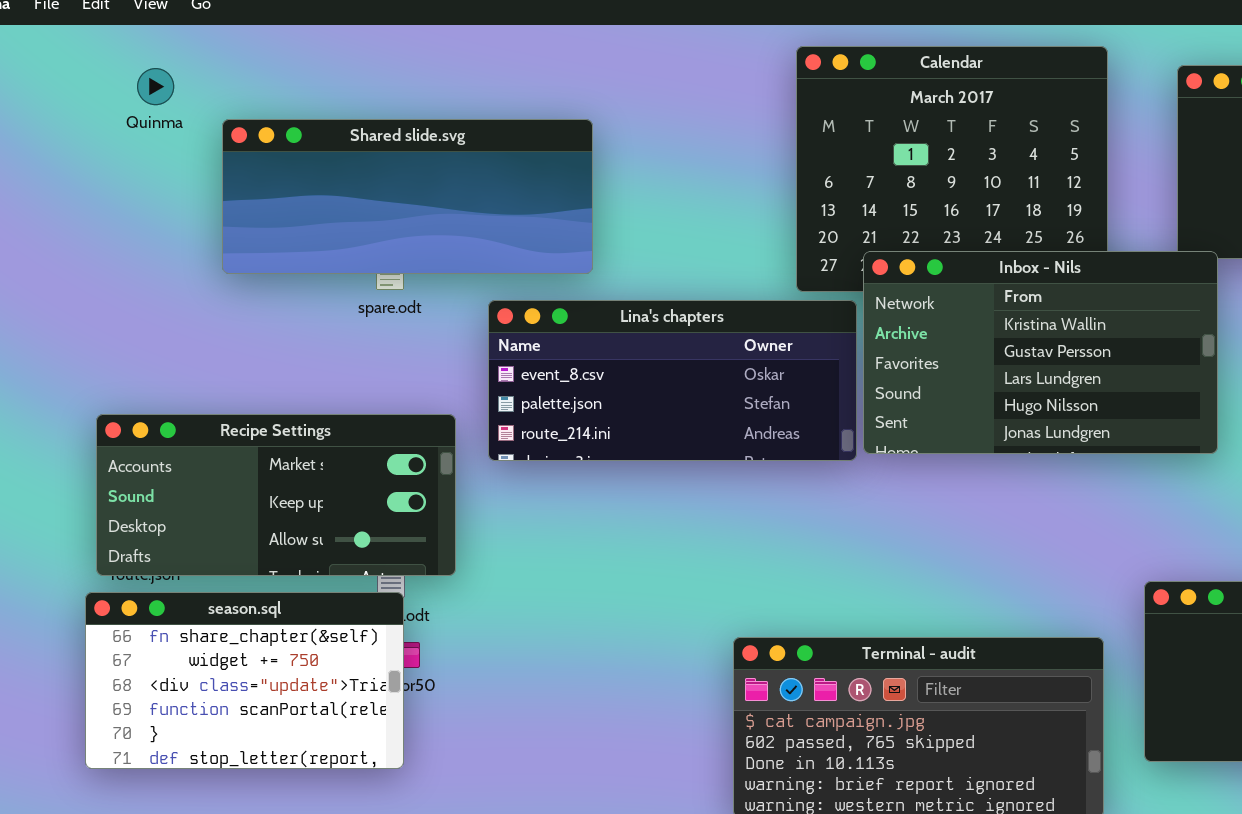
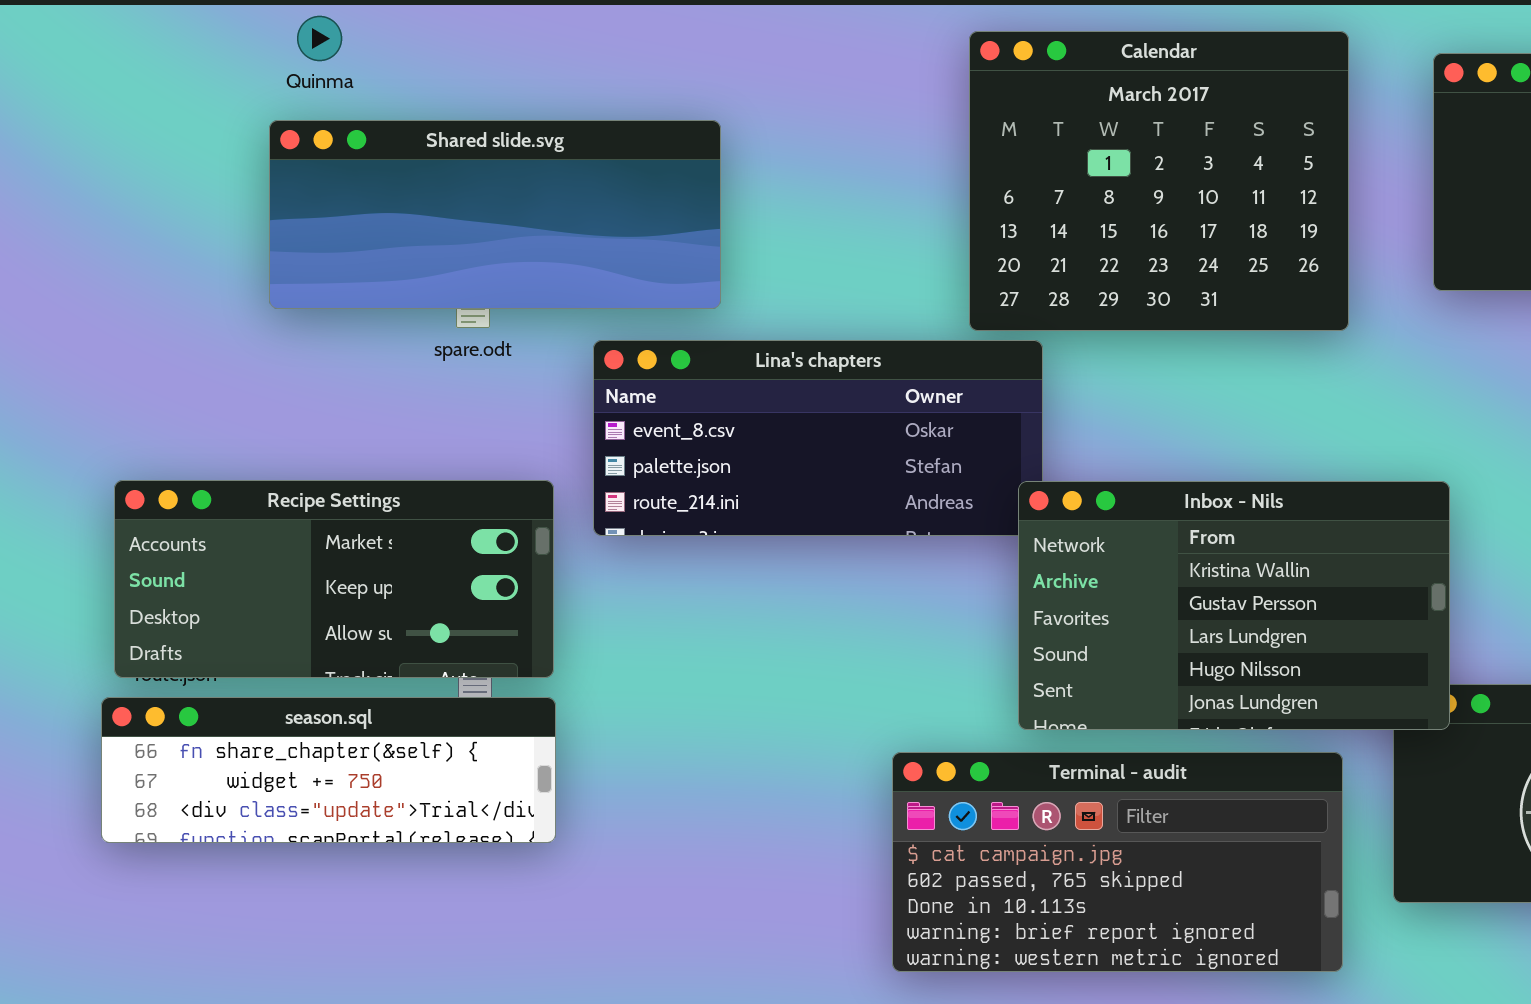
Quinma: [137,68,174,105] -> [297,16,342,61], moved
Inbox - Nils: [863,251,1218,454] -> [1018,481,1450,730], moved
season.sql: [85,592,404,769] -> [101,697,556,843], resized

